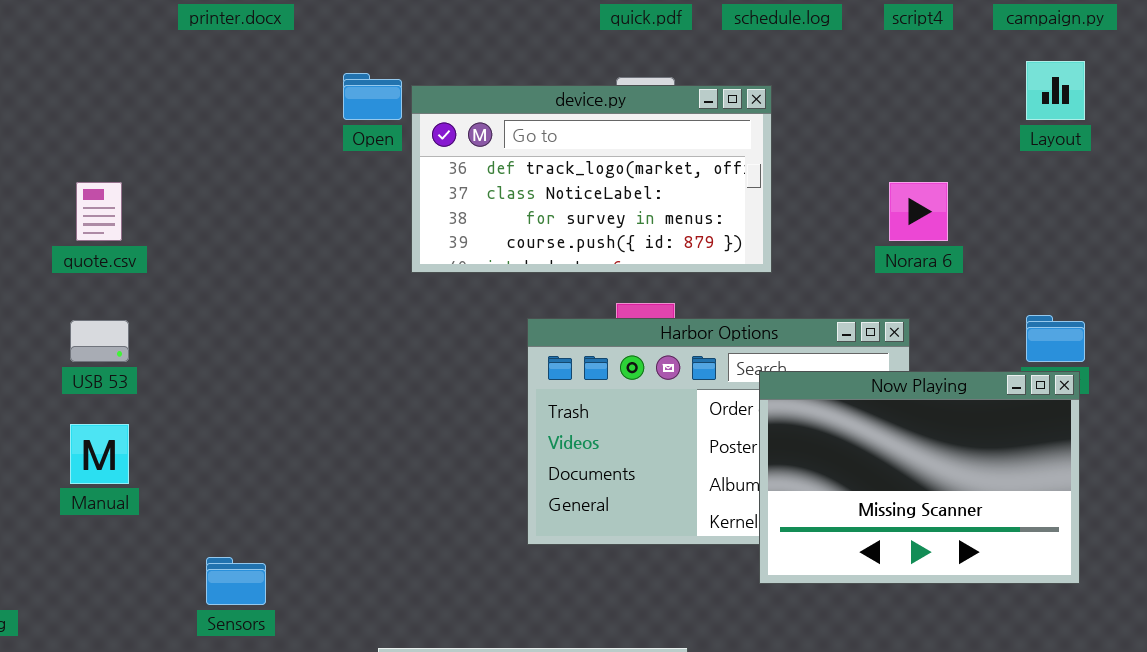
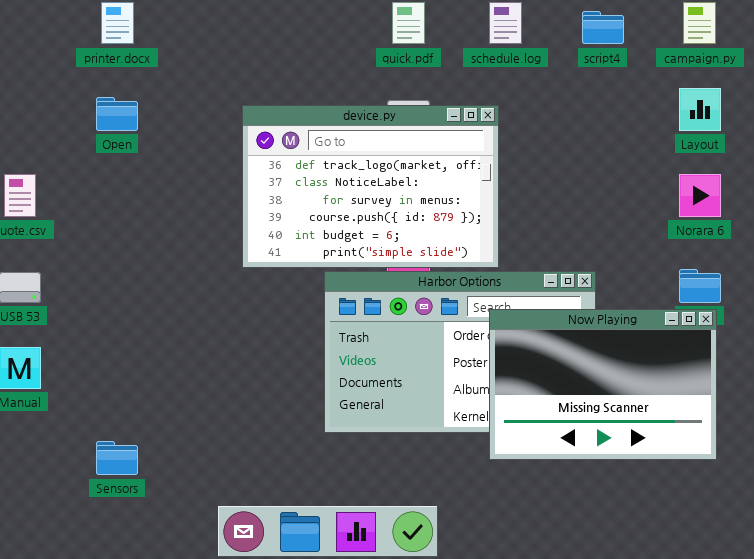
Open: [343,73,402,120] -> [96,97,138,131], moved
device.py: [411,85,772,273] -> [242,105,499,268], resized
Norara 6: [889,182,948,241] -> [679,174,721,217], moved

